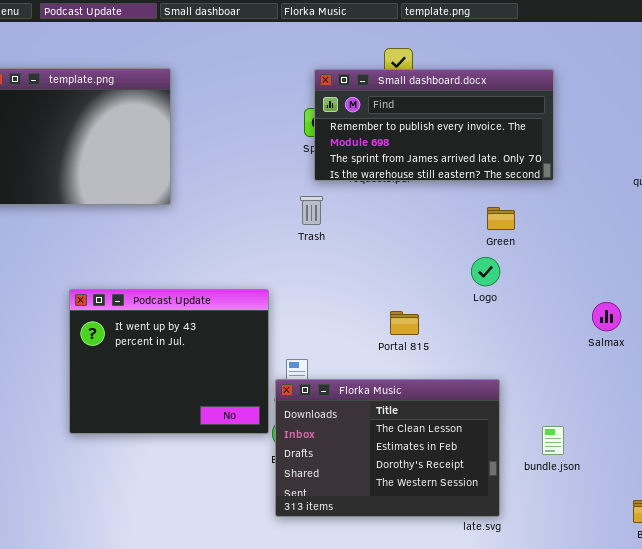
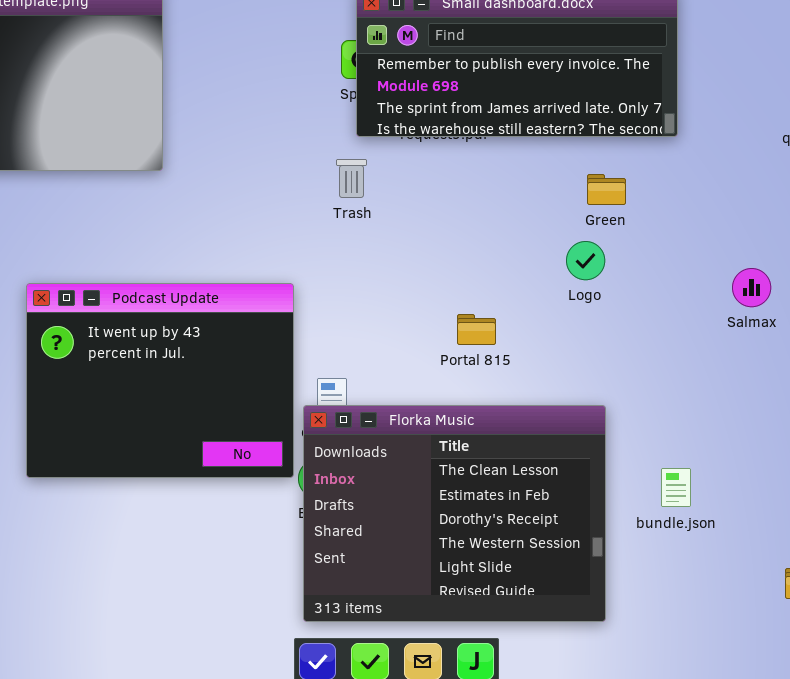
Salmax: [592,302,621,331] -> [732,268,771,307], moved
Florka Music: [275,379,500,517] -> [303,405,606,622], resized

